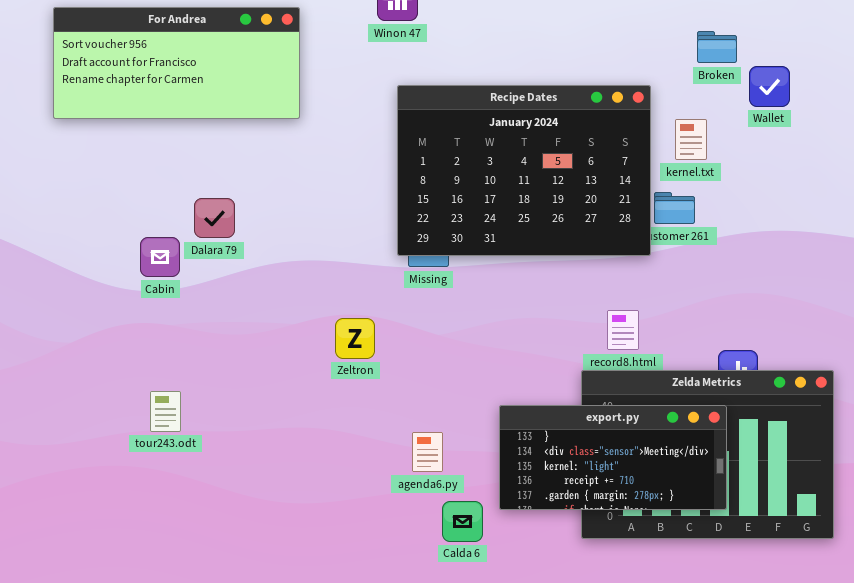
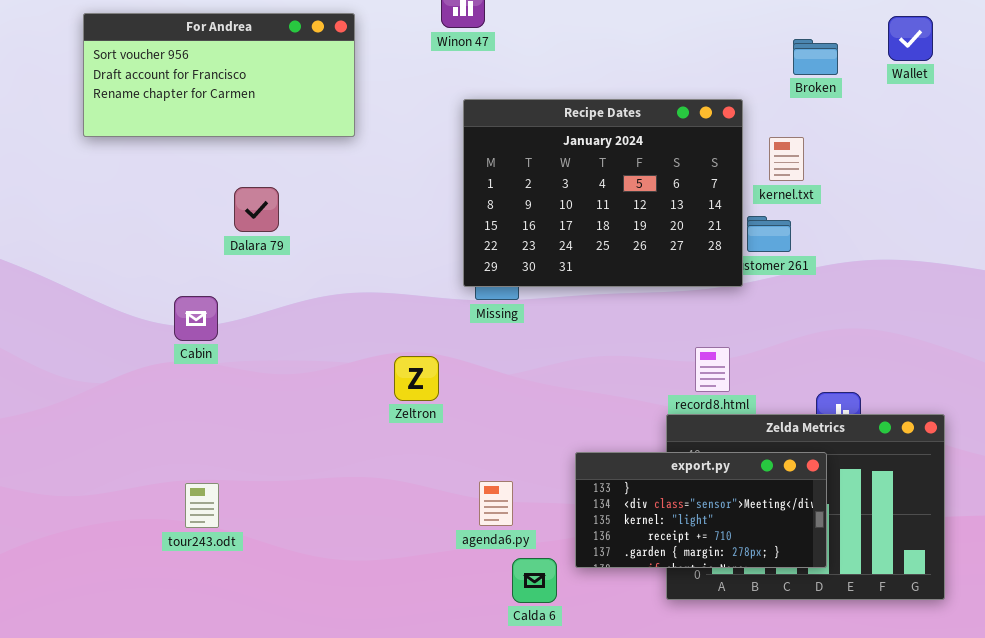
Wallet: [749,66,790,107] -> [888,16,933,61], moved
Dalara 79: [194,198,235,238] -> [234,187,279,232], moved
Cabin: [140,237,180,277] -> [174,296,218,341], moved
tour243.odt: [150,391,181,432] -> [185,483,219,528], moved

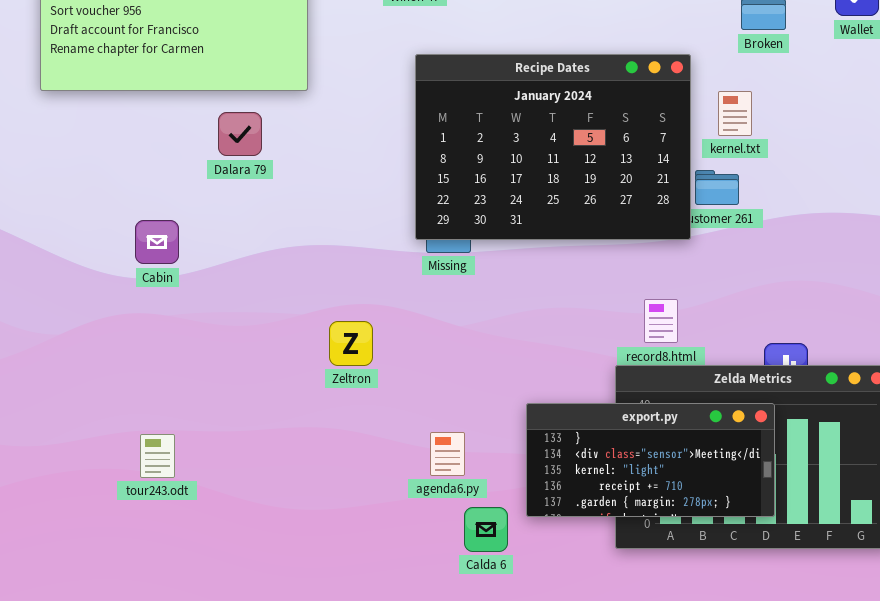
Dalara 79: [234,187,279,232] -> [218,112,262,156], moved
Cabin: [174,296,218,341] -> [135,220,179,264], moved
Zeltron: [394,356,439,401] -> [329,321,373,366], moved

